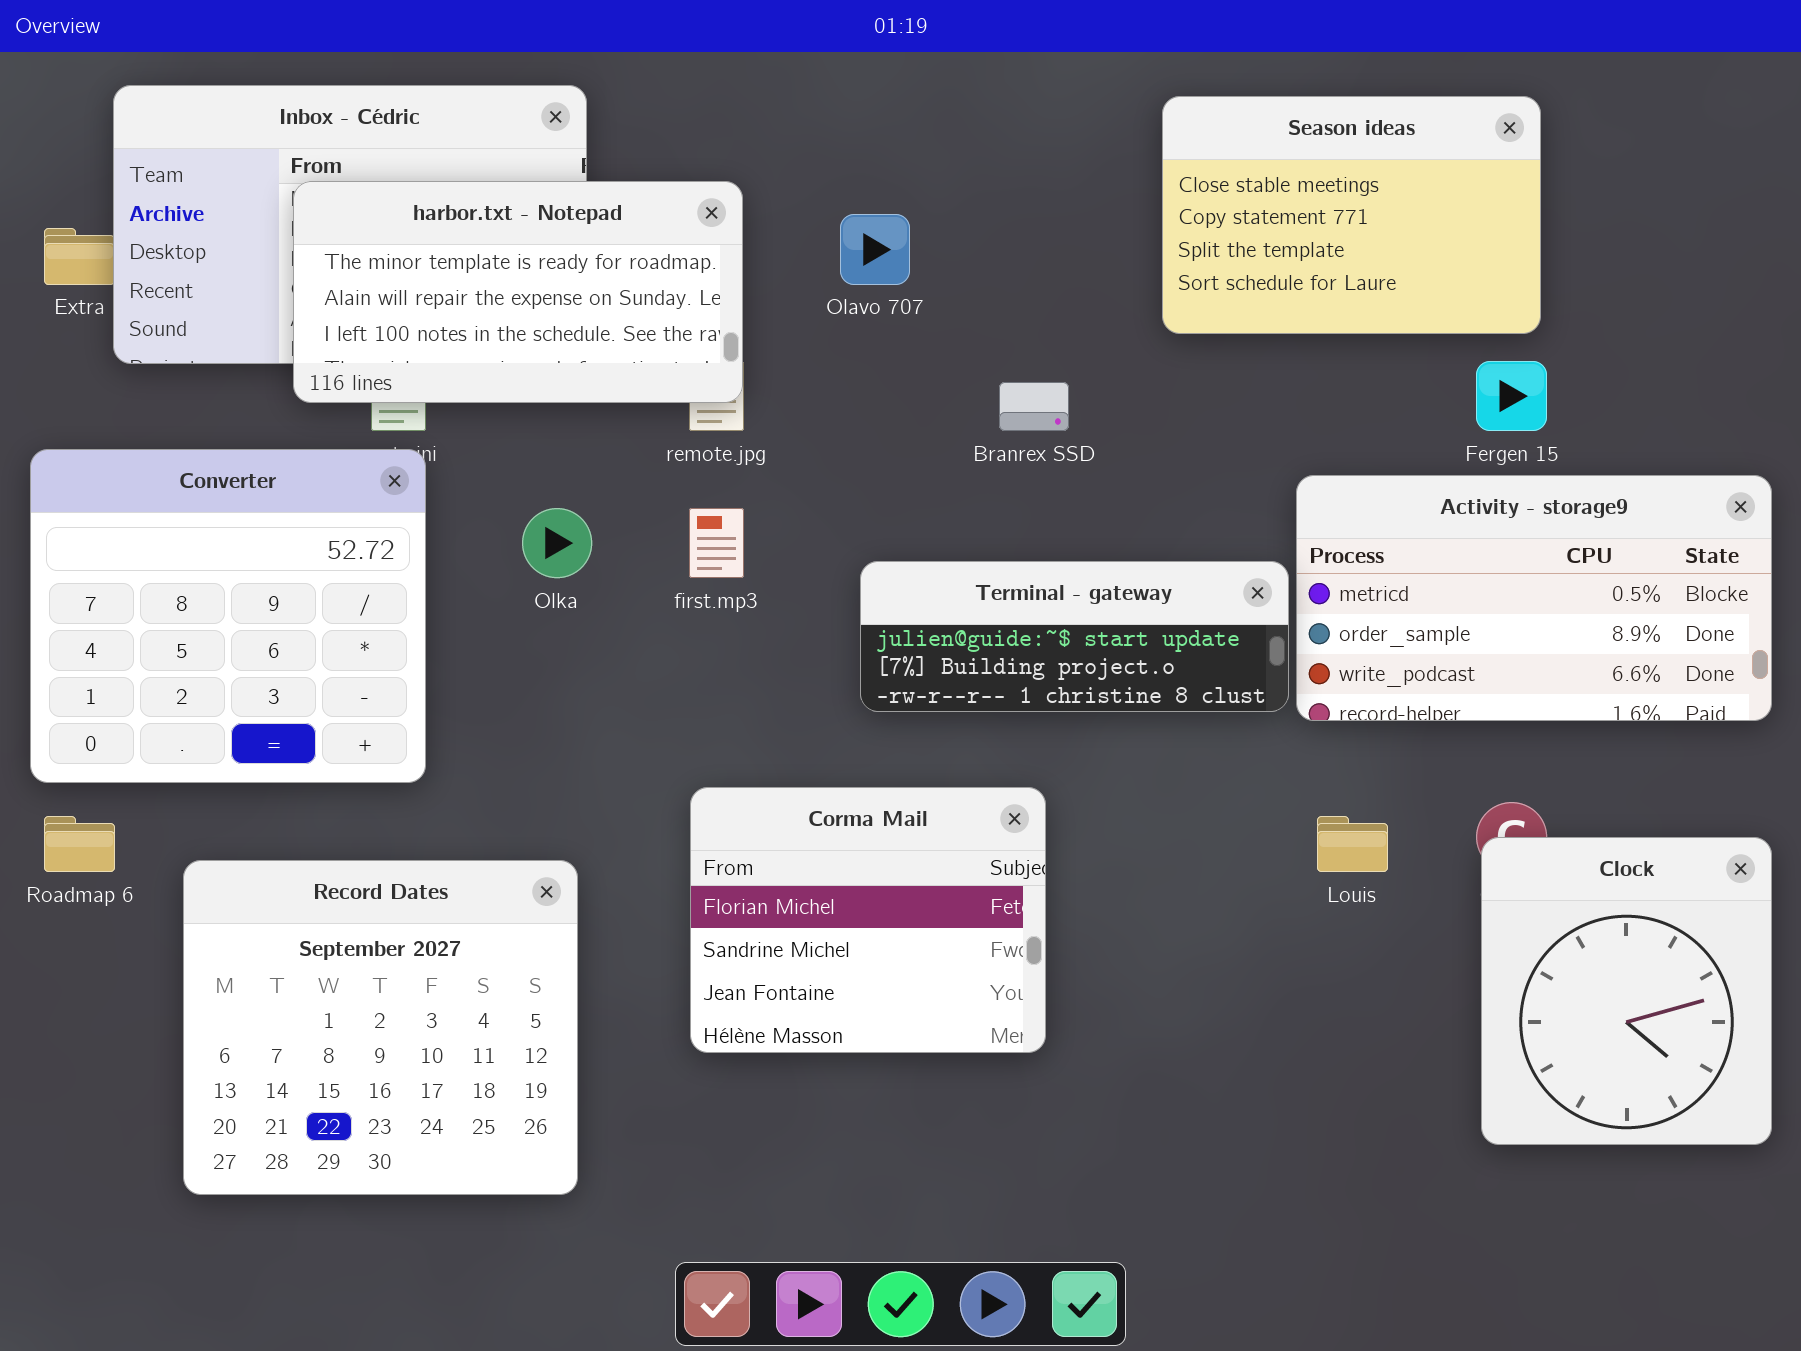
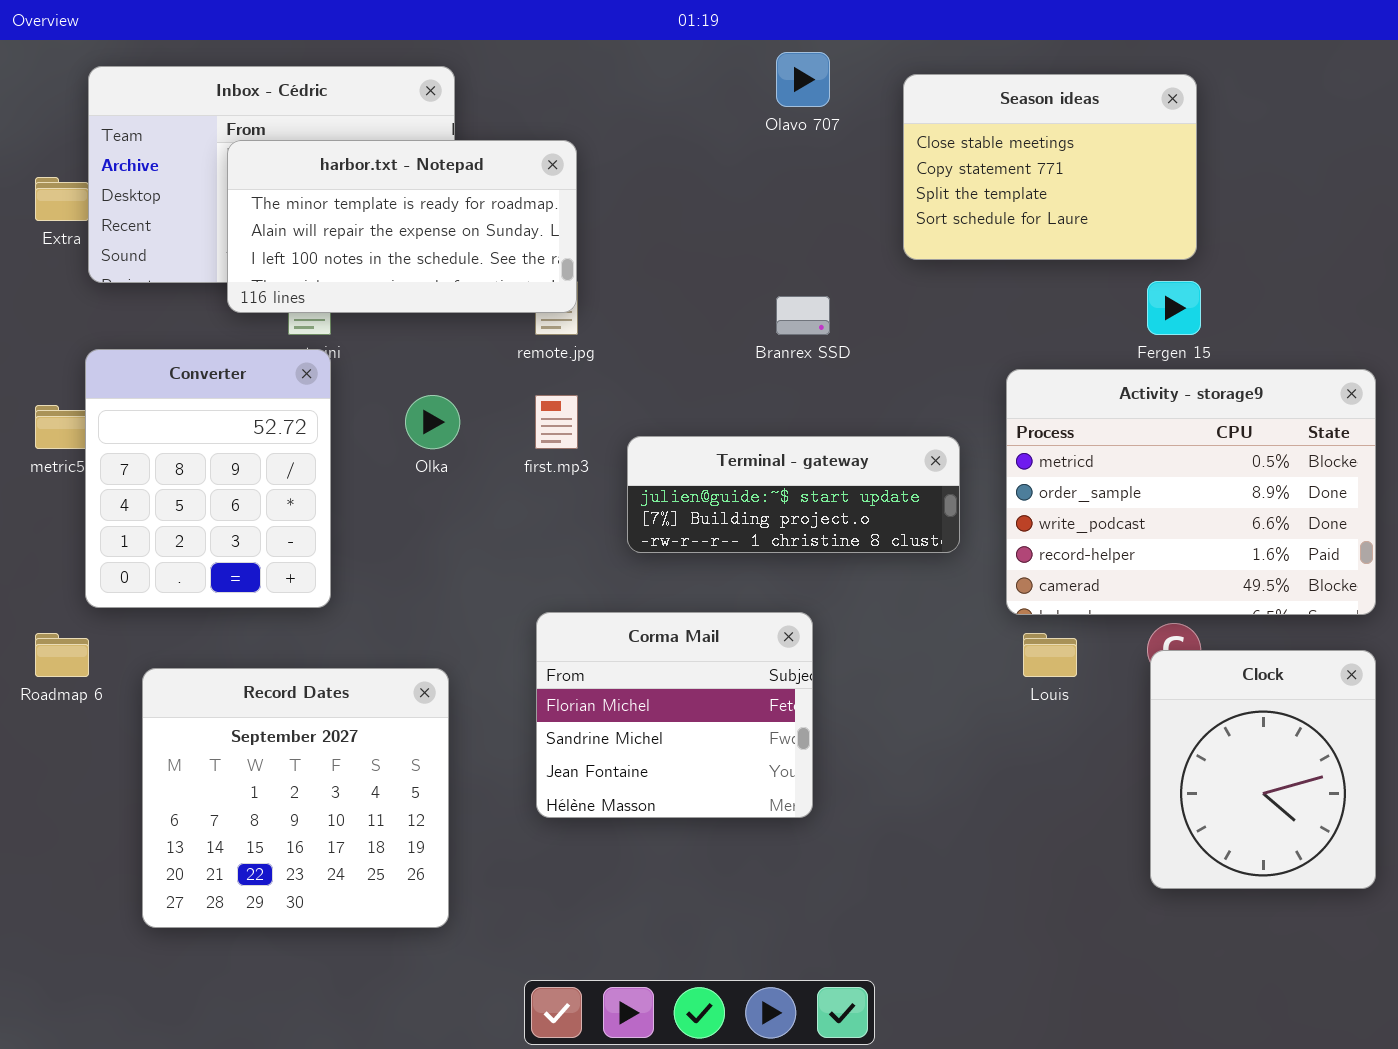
Olavo 707: [840,214,910,285] -> [776,52,830,107], moved
Converter: [30,449,426,783] -> [85,349,331,608], resized
Activity - storage9: [1296,475,1772,721] -> [1006,369,1376,615], resized
Terminal - gateway: [860,561,1289,712] -> [627,436,960,553], moved

